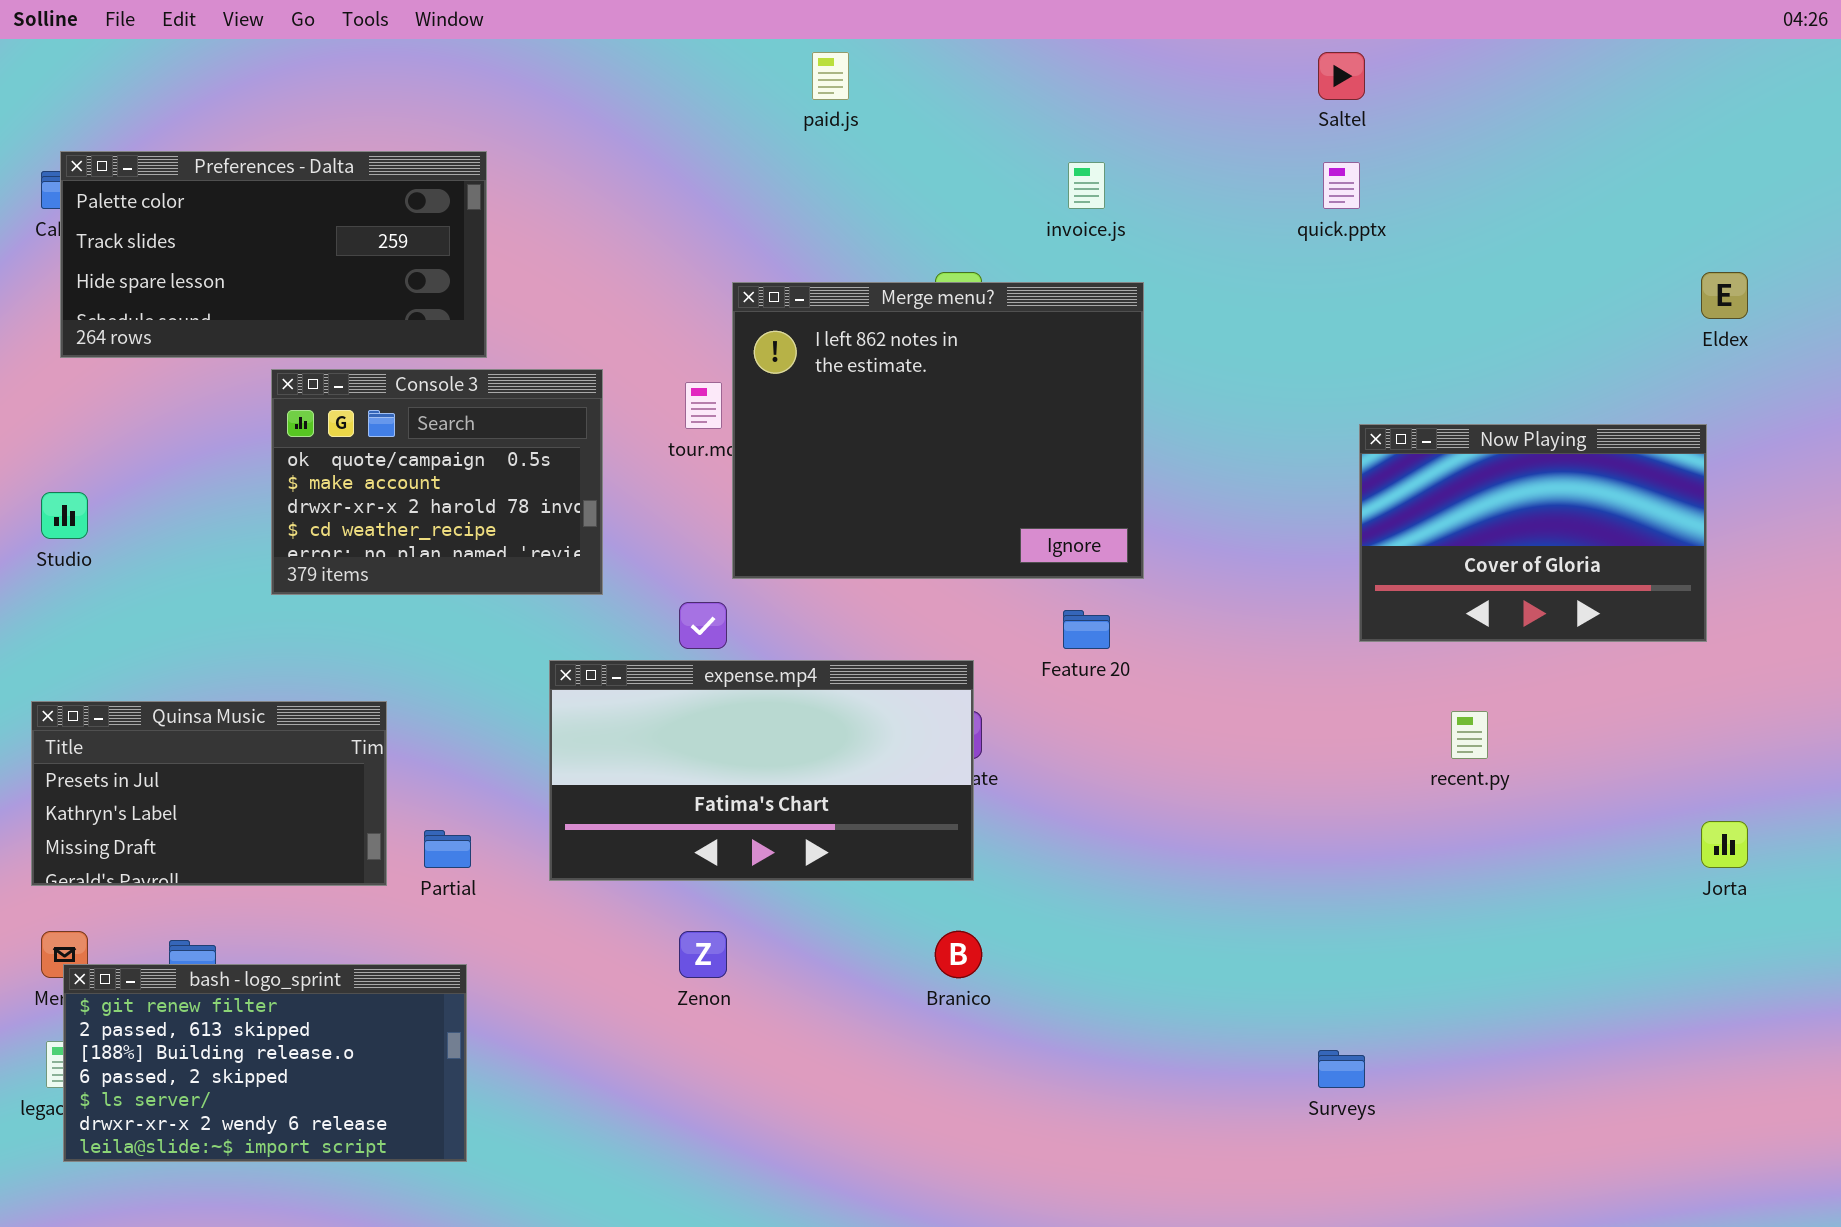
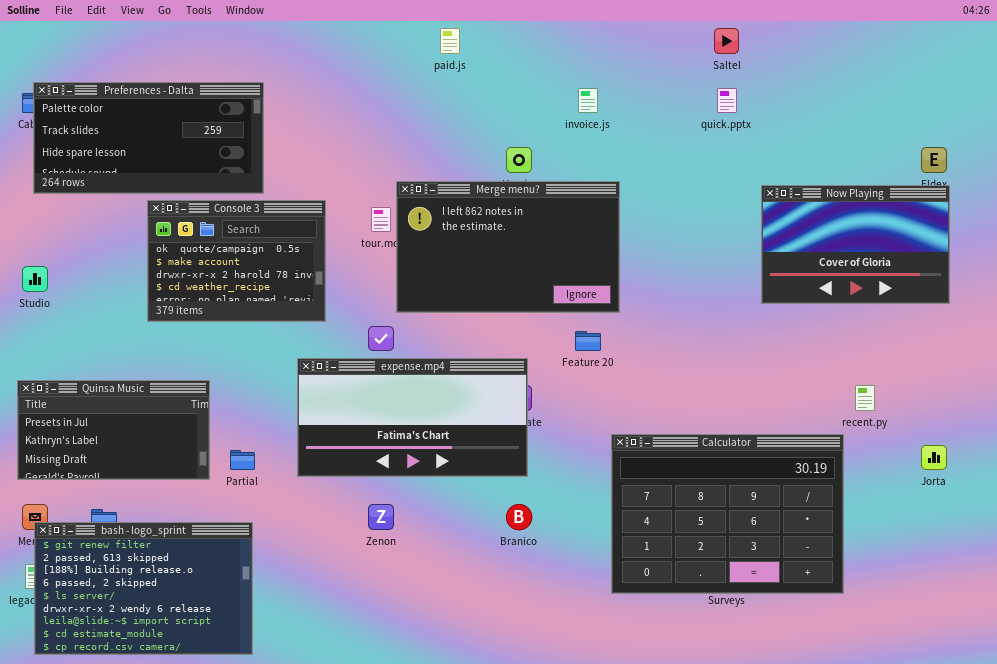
Merge menu?: [732,282,1144,579] -> [396,181,620,313], resized
Now Playing: [1359,424,1707,642] -> [761,185,950,304], moved
recent.py: [1451,711,1488,759] -> [855,385,875,411], moved
Calculator: none -> [611,434,844,594], opened
bash - logo_sprint: [63,964,467,1162] -> [34,522,253,655], resized

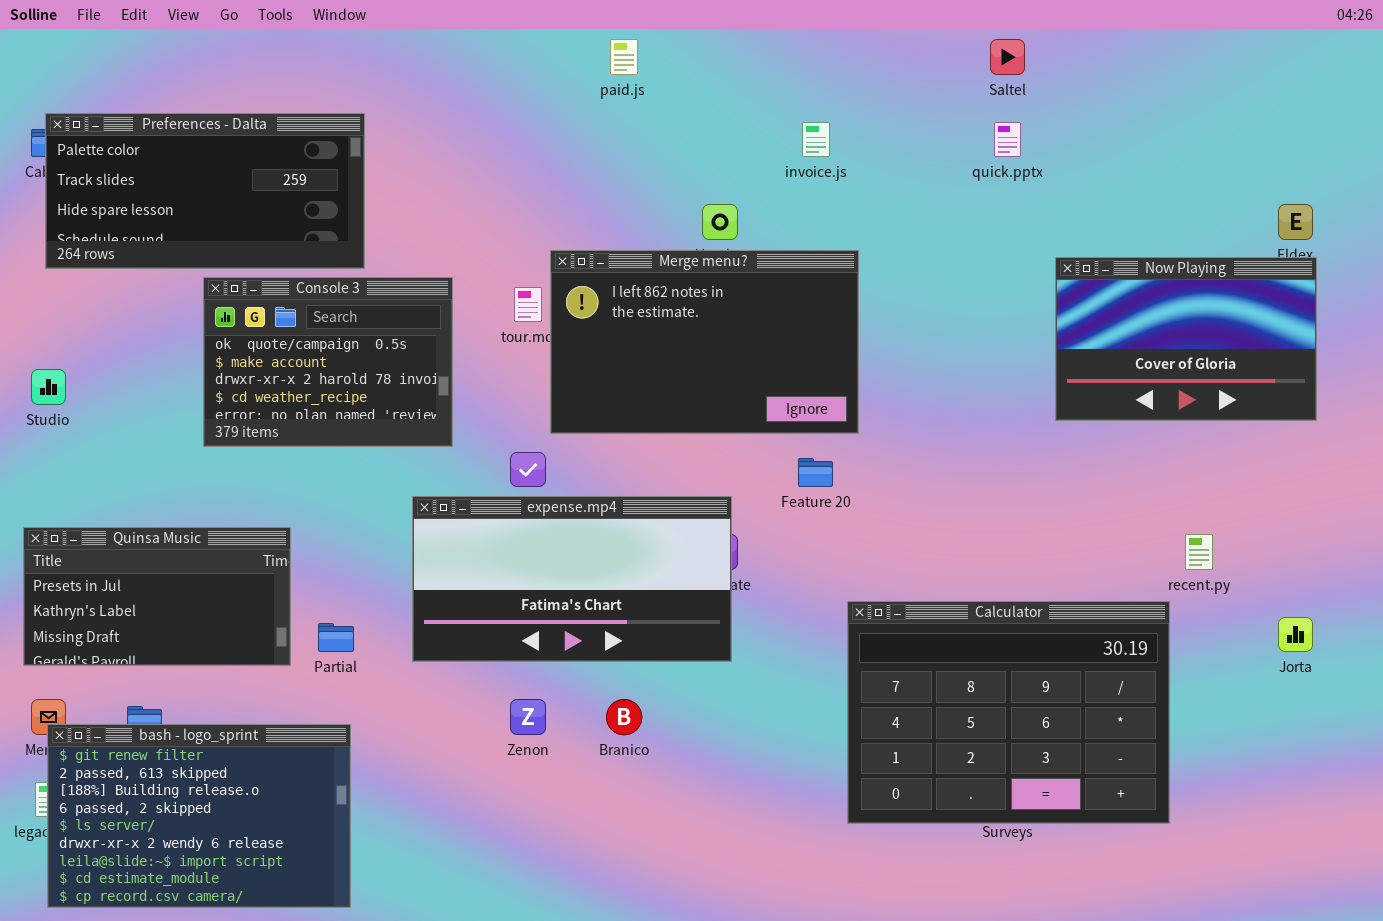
Branico: [506,504,532,530] -> [606,699,642,735], moved

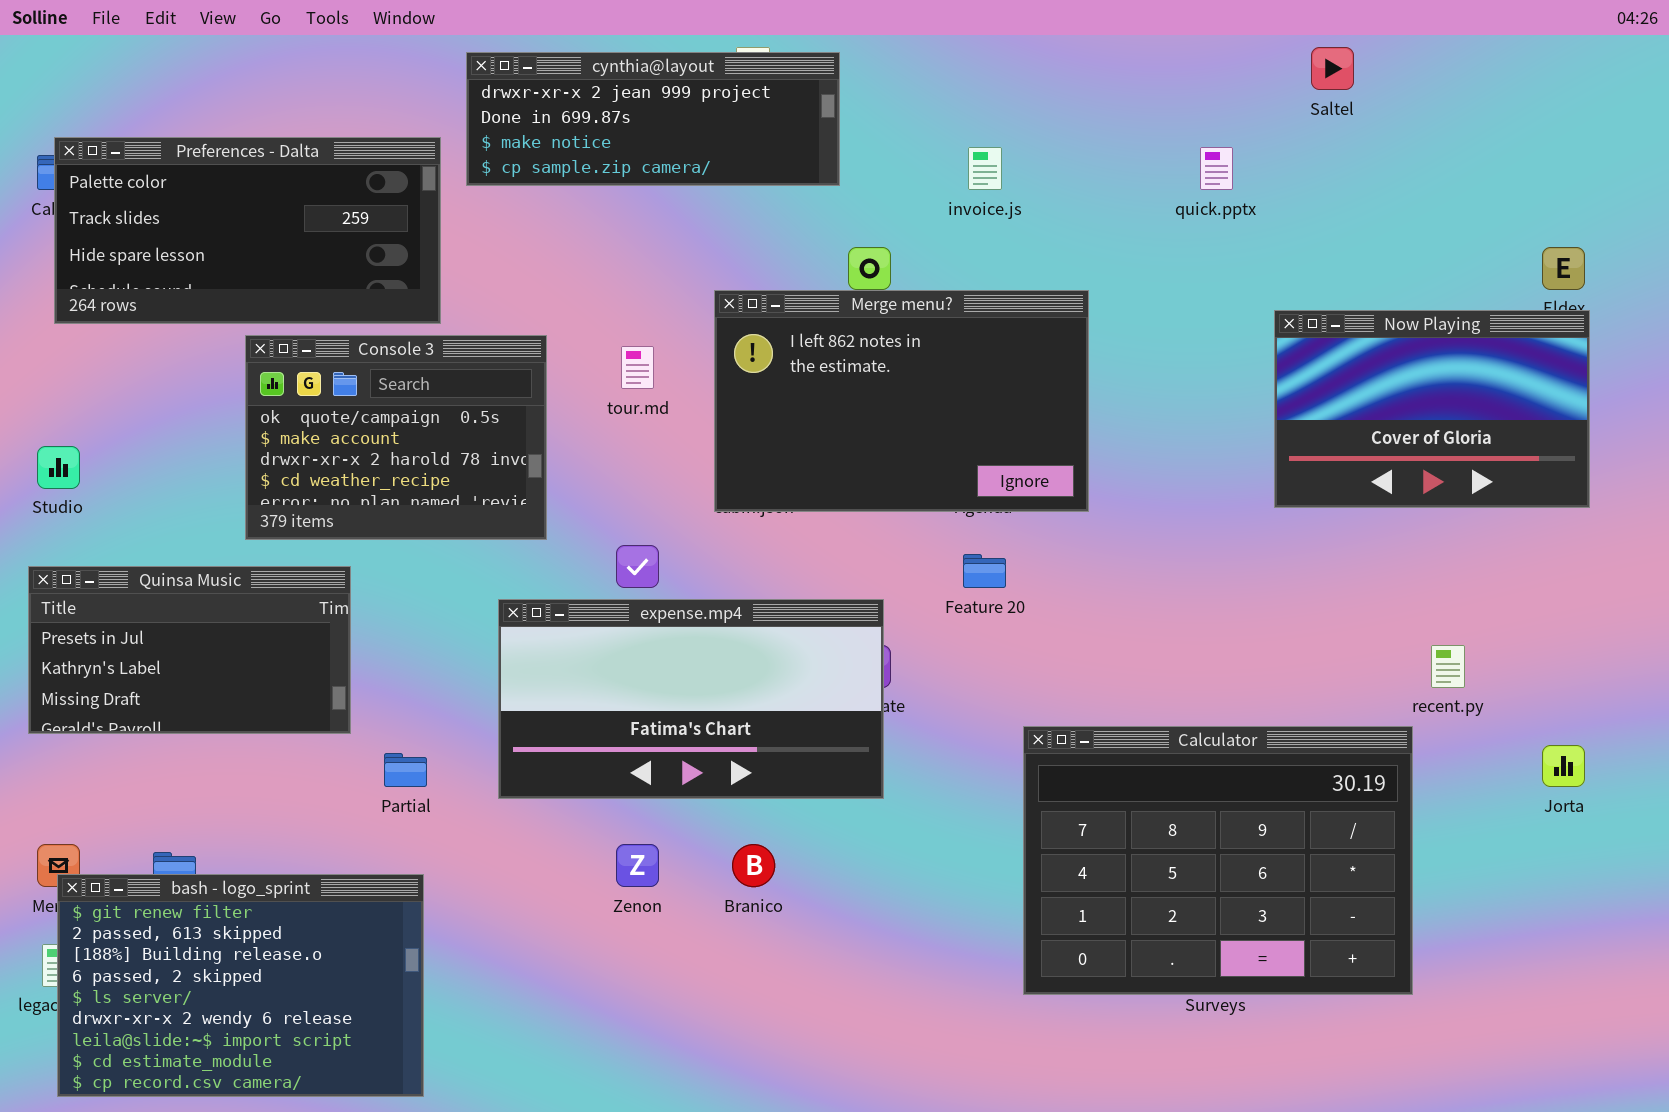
Saltel: [990,39,1025,75] -> [1311,47,1354,90], moved
cynthia@layout: none -> [466,52,840,186], opened
Merge menu?: [550,250,859,434] -> [714,290,1089,512], moved
Quinsa Music: [23,527,291,666] -> [28,566,351,734], moved

